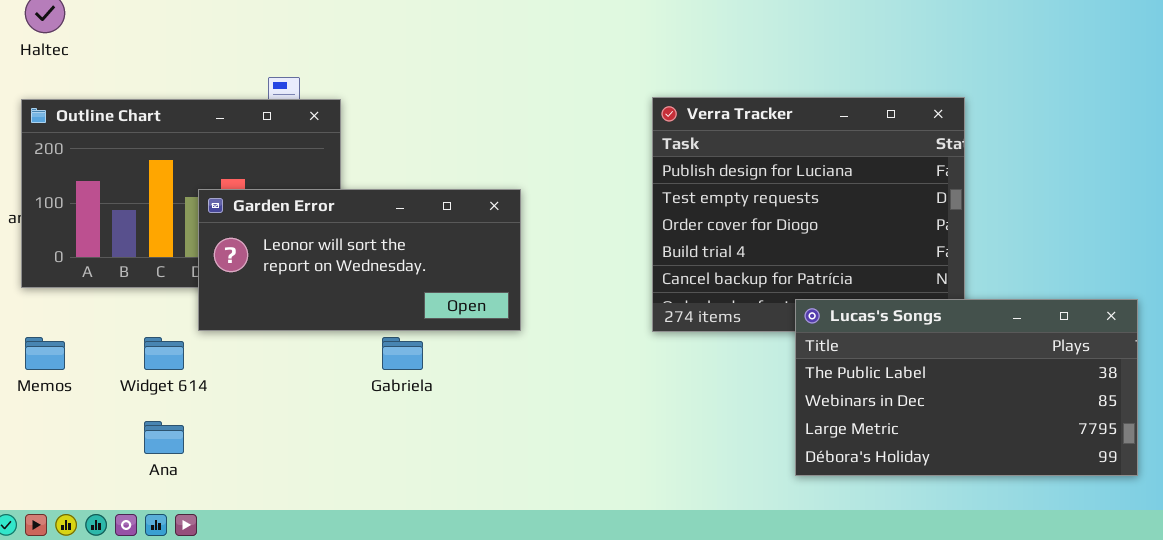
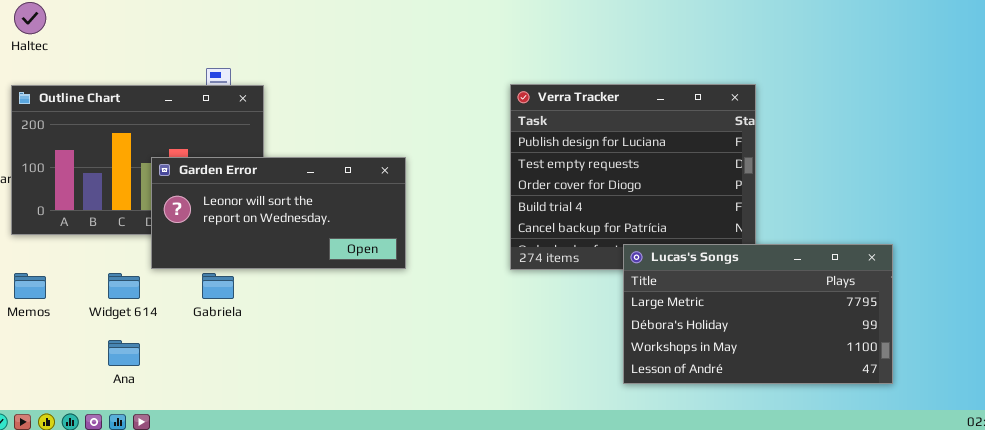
Lucas's Songs: [795,299,1138,476] -> [623,244,893,384], scrolled down 2 rows
Gabriela: [382,337,423,370] -> [202,273,234,299], moved

